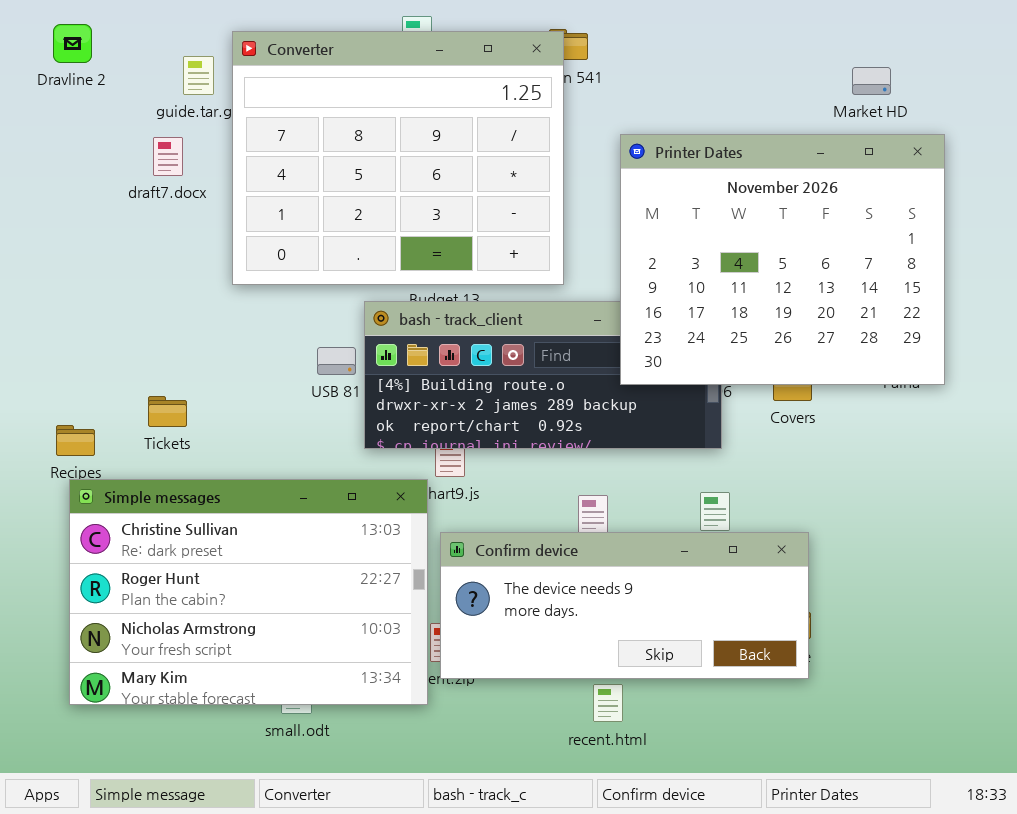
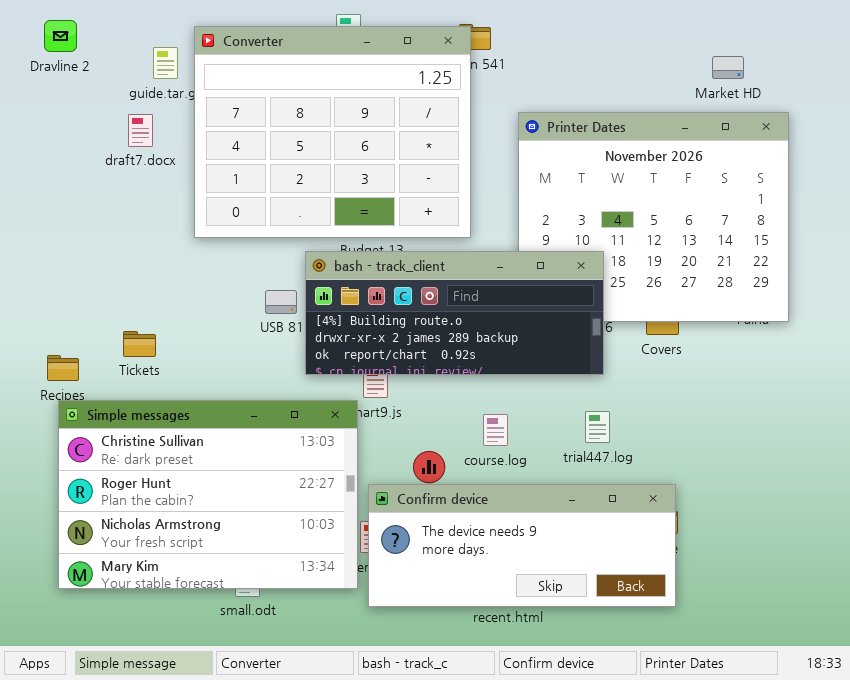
bash - track_client: [364,301,722,449] -> [305,251,604,375], raised
Confirm device: [440,532,809,679] -> [368,484,676,607], moved

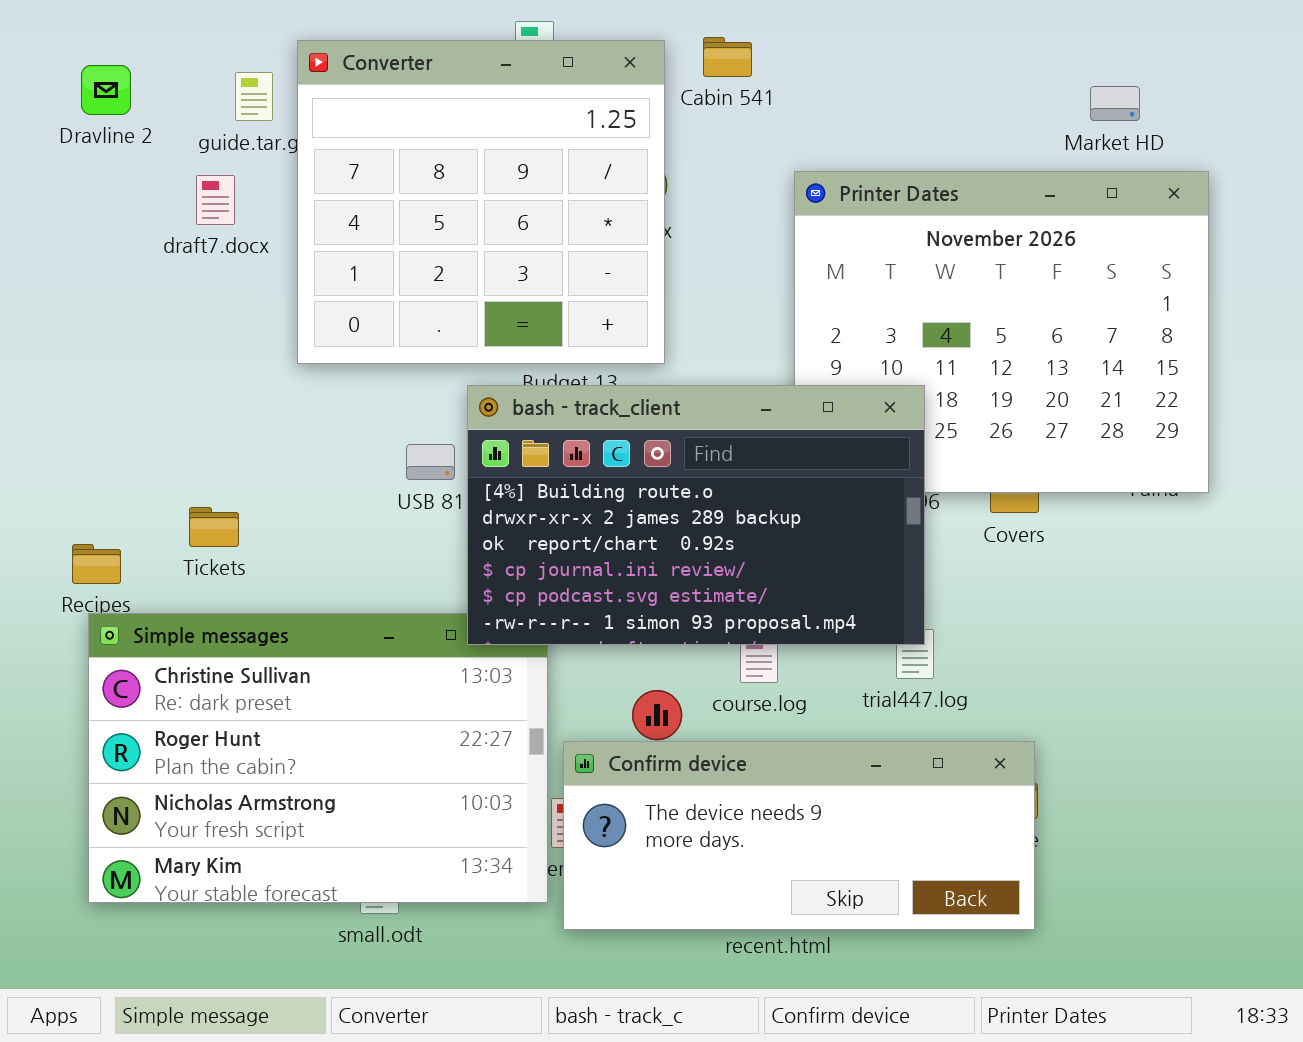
Dravline 2: [44,20,77,52] -> [81,65,131,115], moved
Converter: [194,26,471,238] -> [297,40,665,364], resized
bash - track_client: [305,251,604,375] -> [467,385,925,645], resized

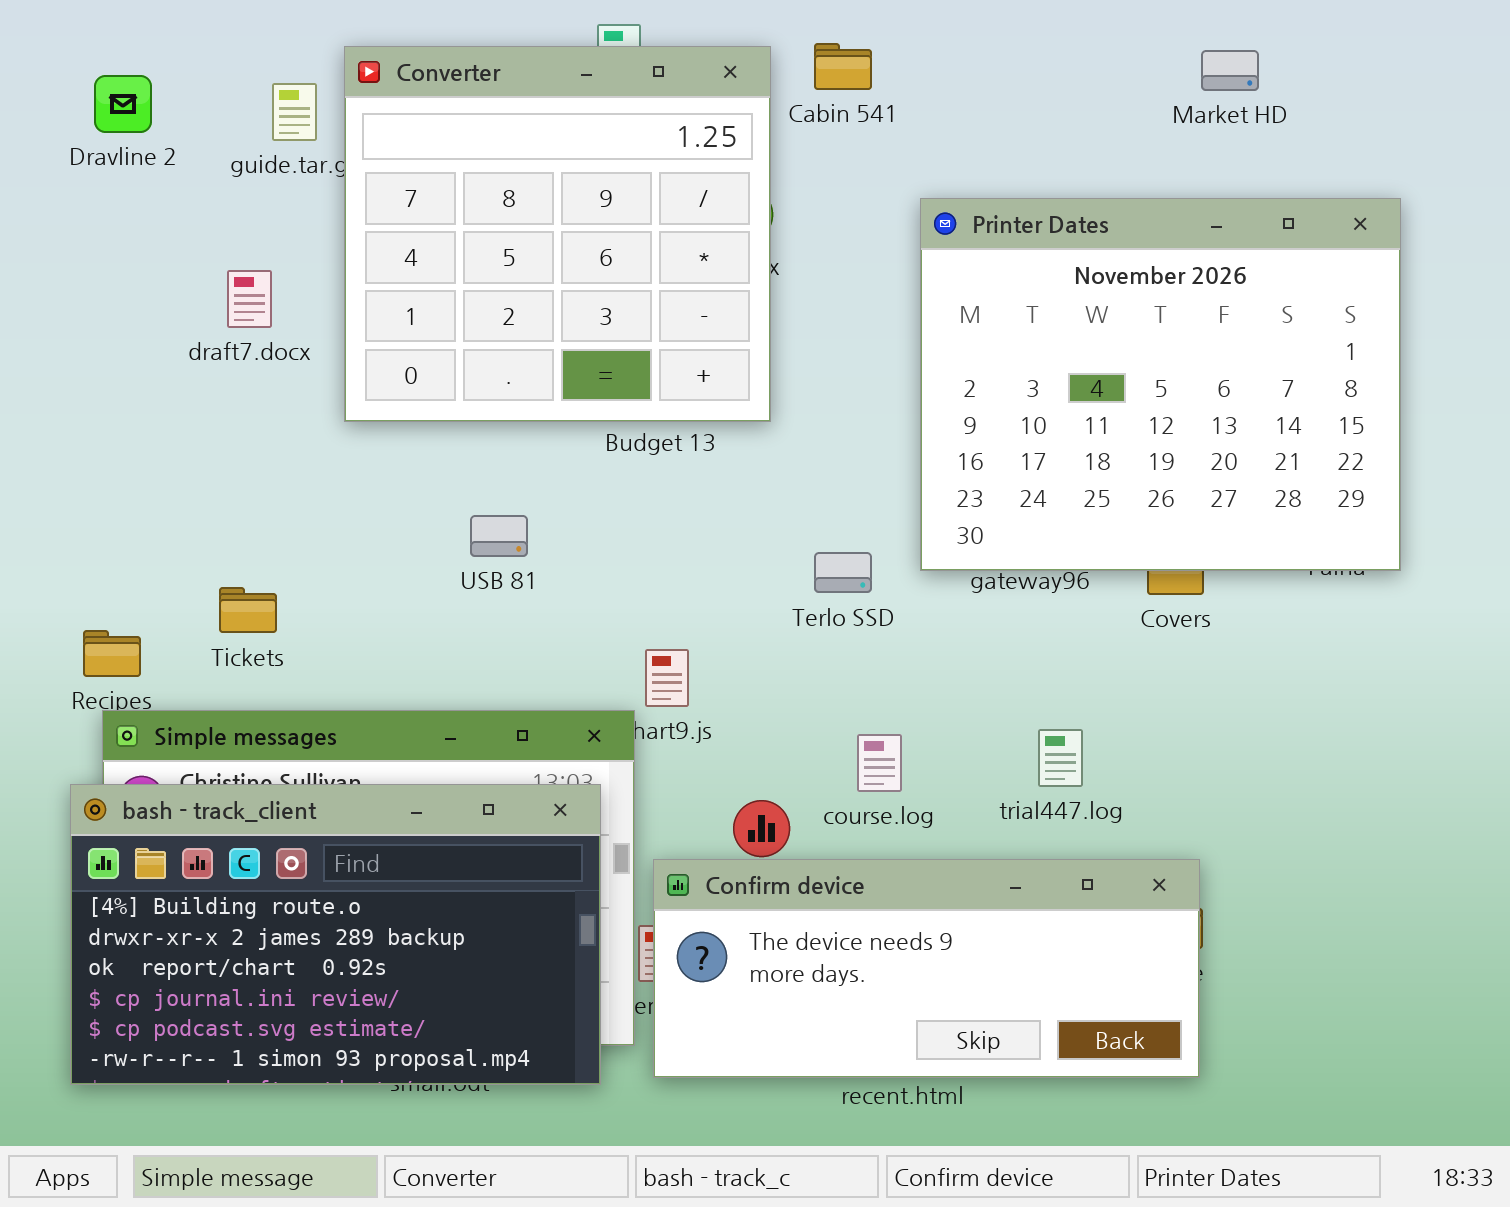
Market HD: [1090,86,1140,121] -> [1201,50,1259,91], moved
draft7.docx: [196,175,235,225] -> [227,270,272,328], moved
bash - track_client: [467,385,925,645] -> [70,784,601,1085], moved

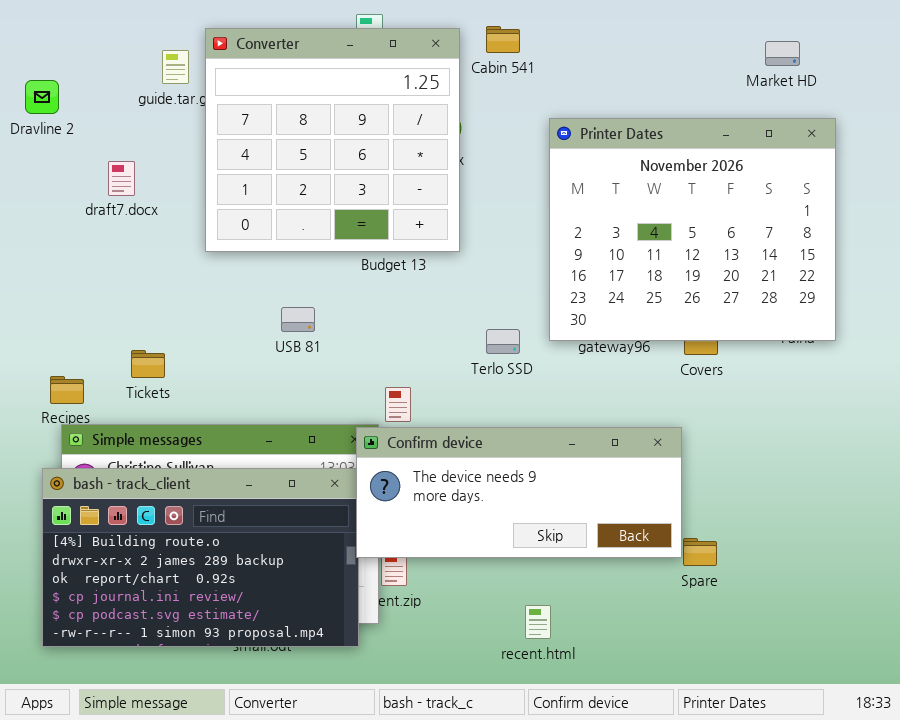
Market HD: [1201,50,1259,91] -> [765,41,800,66], moved
Dravline 2: [94,75,152,133] -> [25,80,59,114], moved
draft7.docx: [227,270,272,328] -> [108,161,135,196], moved
Confirm device: [653,859,1200,1078] -> [356,427,682,558], moved

